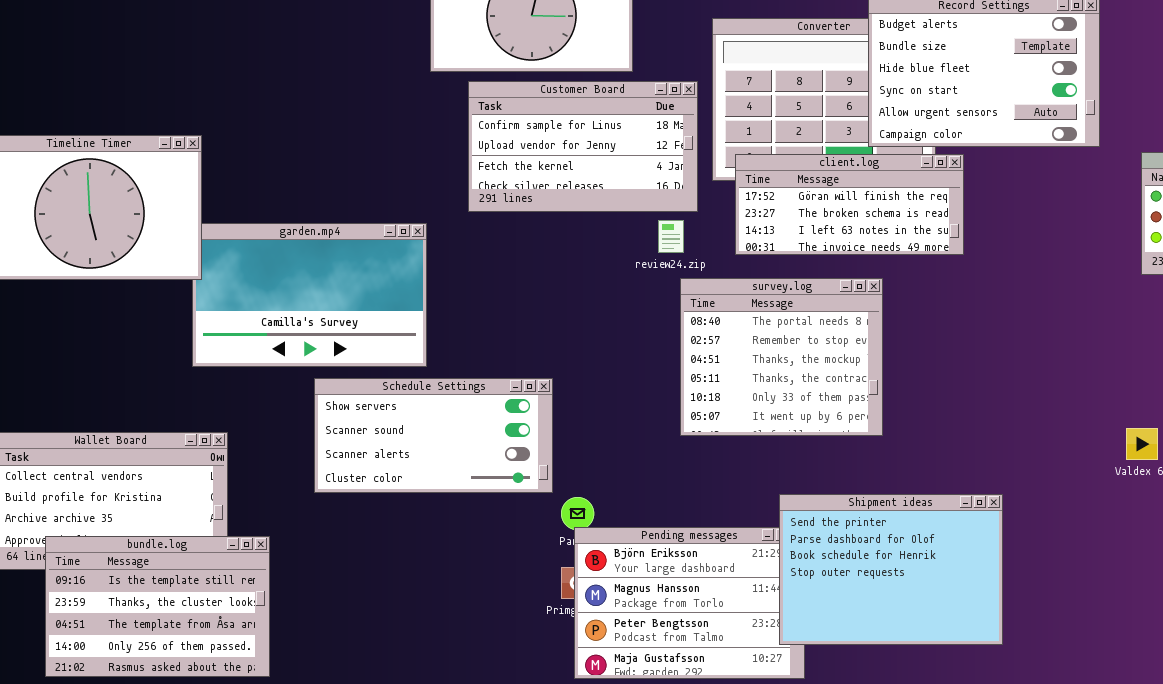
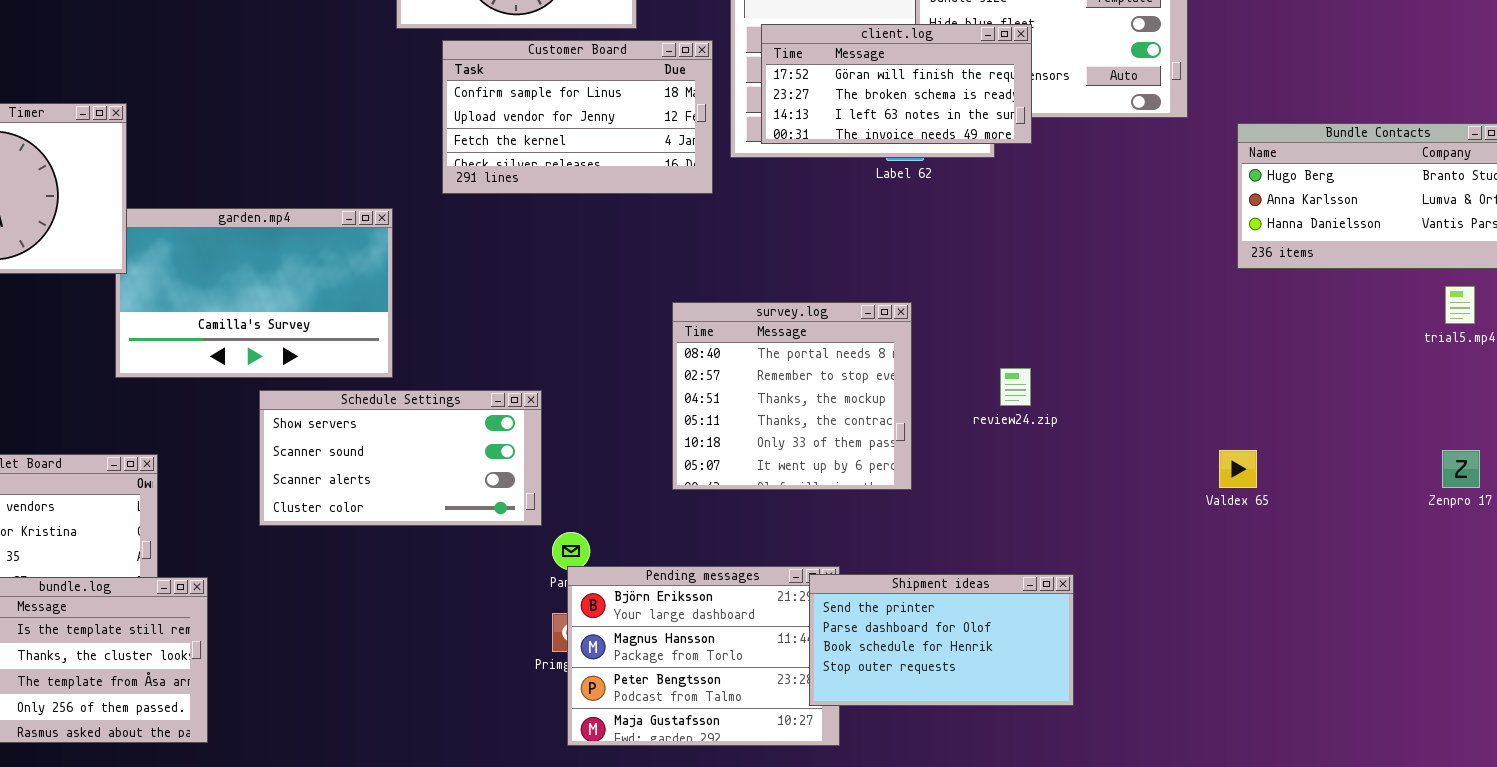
client.log: [735,154,964,255] -> [761,24,1032,144], moved
review24.zip: [658,220,684,253] -> [1000,368,1031,406], moved
survey.log: [680,278,883,436] -> [672,302,912,490], moved
Shipment ideas: [779,494,1003,645] -> [809,574,1074,706], resized

